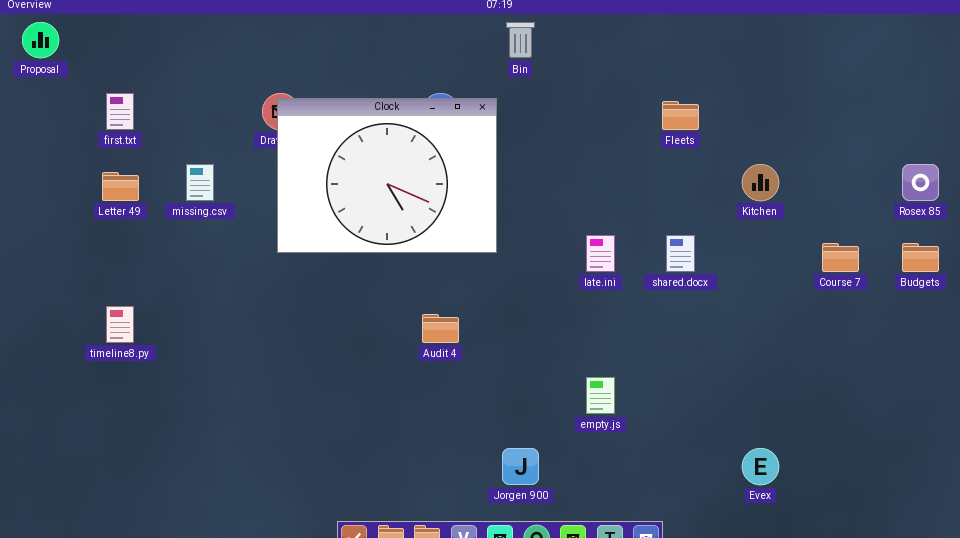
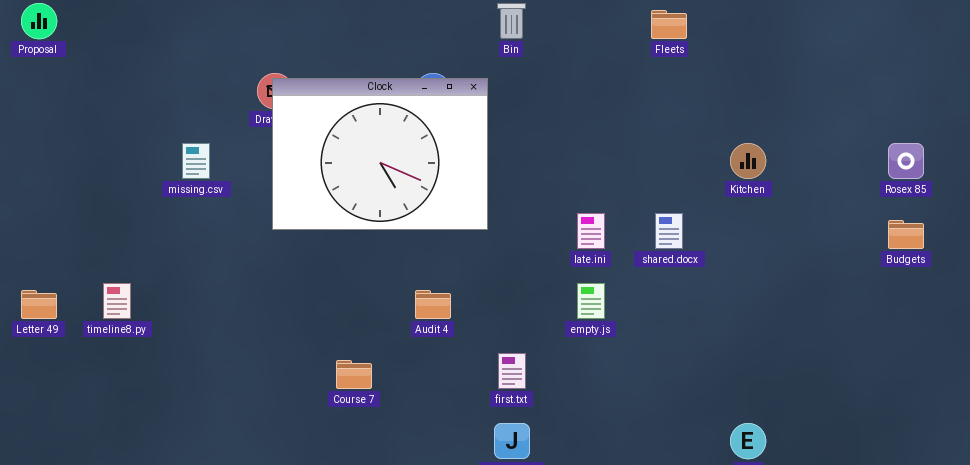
first.txt: [106,93,134,130] -> [498,353,526,389], moved
Fleets: [662,101,699,130] -> [651,10,687,39], moved
Letter 49: [102,172,139,201] -> [21,290,57,319], moved
Course 7: [822,243,859,272] -> [336,360,372,389], moved
empty.js: [586,377,615,414] -> [577,283,605,319], moved

